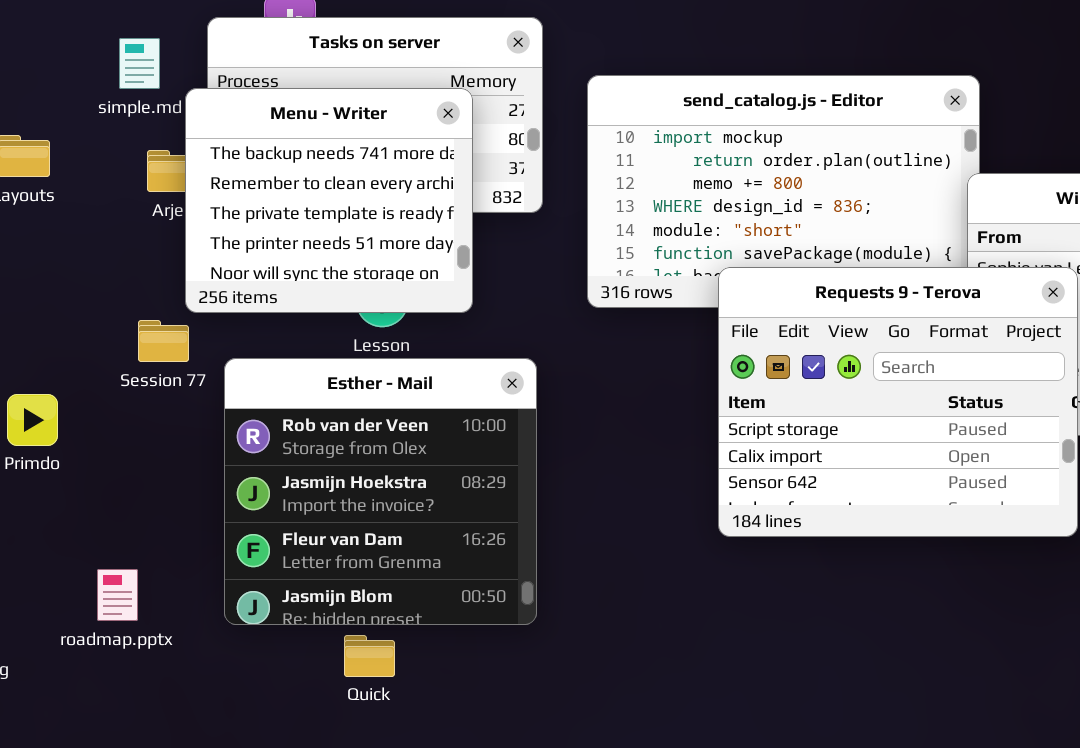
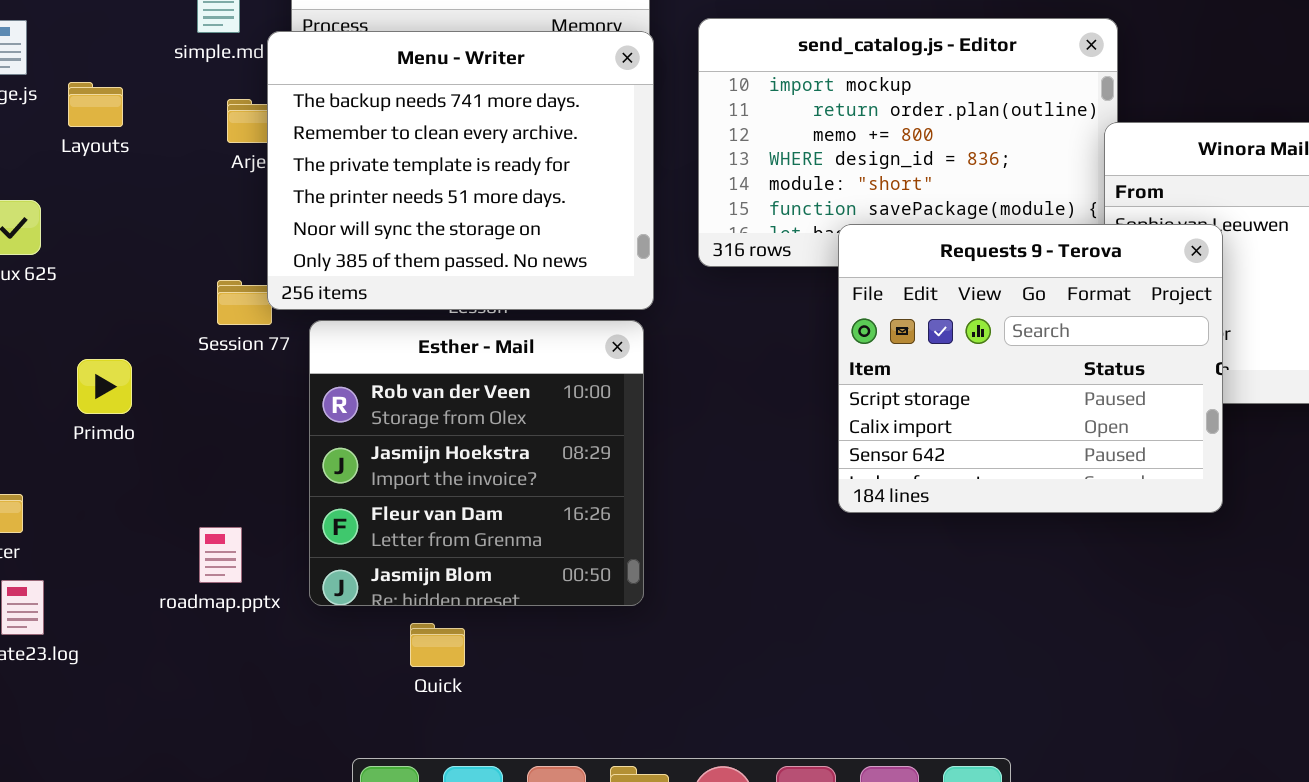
Menu - Writer: [185,88,473,313] -> [267,31,654,310], resized
roadmap.pptx: [97,569,138,621] -> [199,527,242,583], moved
Quick: [344,635,395,677] -> [410,623,465,667], moved

